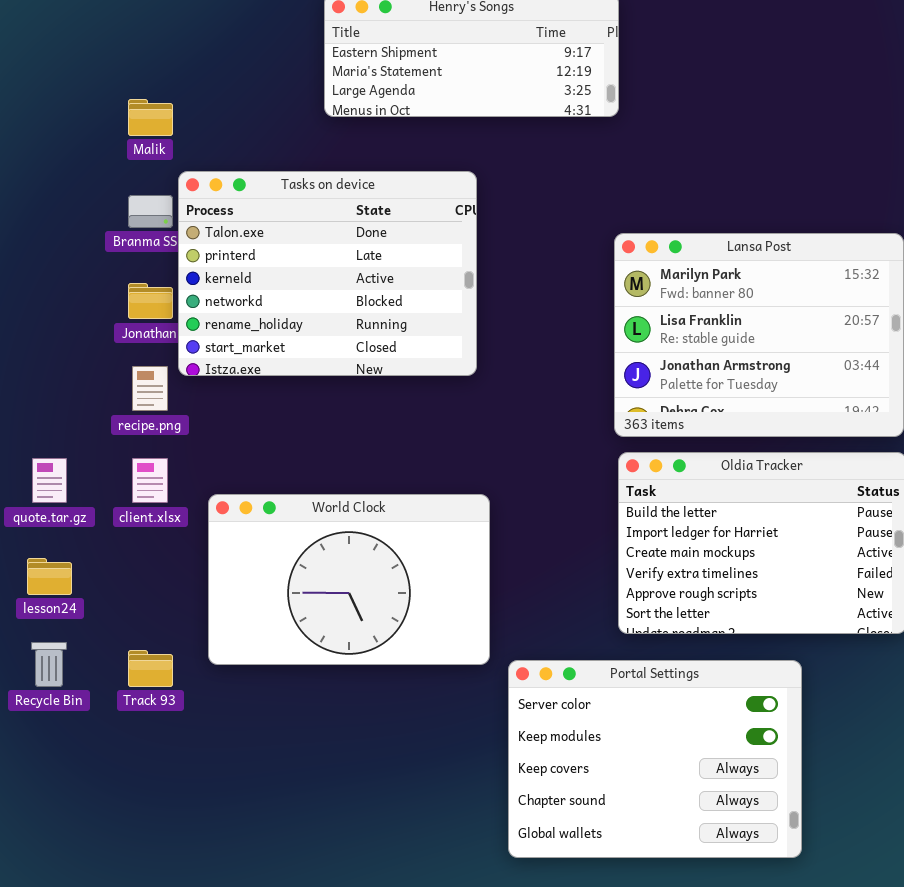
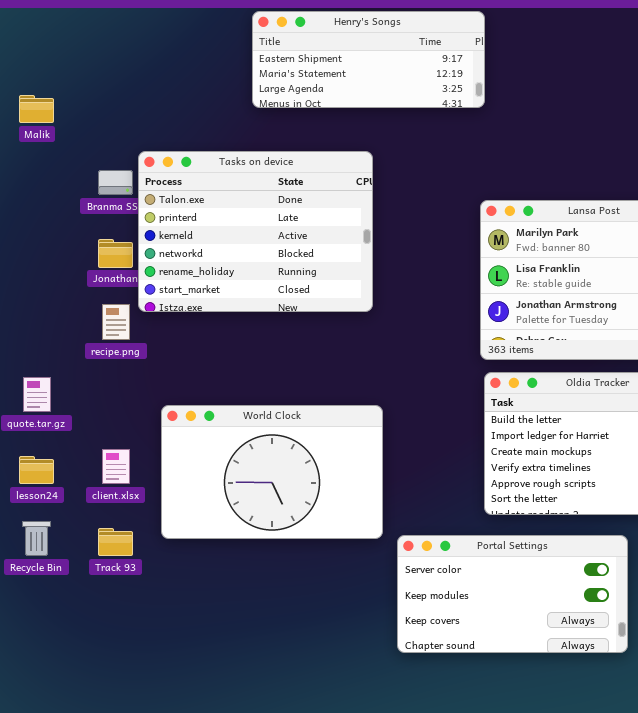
Malik: [128,99,173,136] -> [19,95,54,123], moved
client.xlsx: [132,458,168,503] -> [102,449,130,484], moved
Portal Settings: [508,660,802,858] -> [397,535,628,653], resized

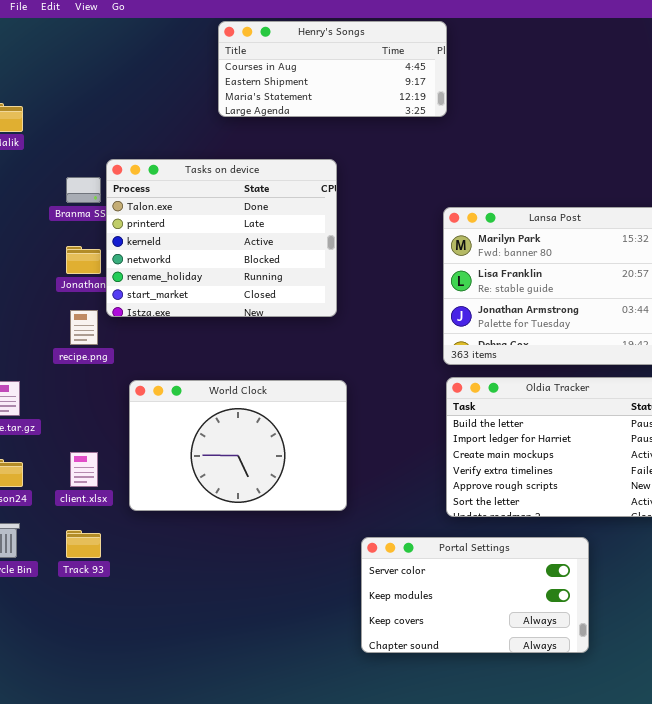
Henry's Songs: [252,11,485,108] -> [218,21,447,117], scrolled up 1 row
World Clock: [161,405,383,539] -> [129,380,347,511], moved

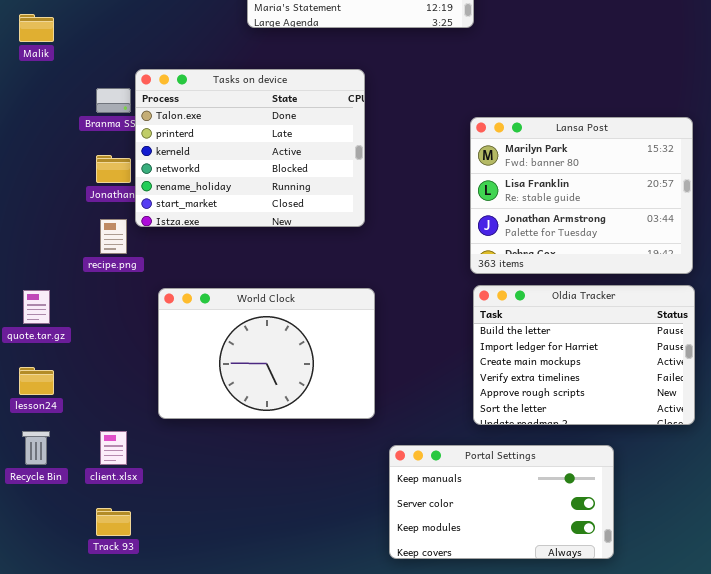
client.xlsx: [70,452,98,487] -> [100,431,127,465], moved
Track 93: [66,530,101,558] -> [96,508,131,536], moved
Portal Settings: [361,537,589,653] -> [389,445,614,559], scrolled up 1 row

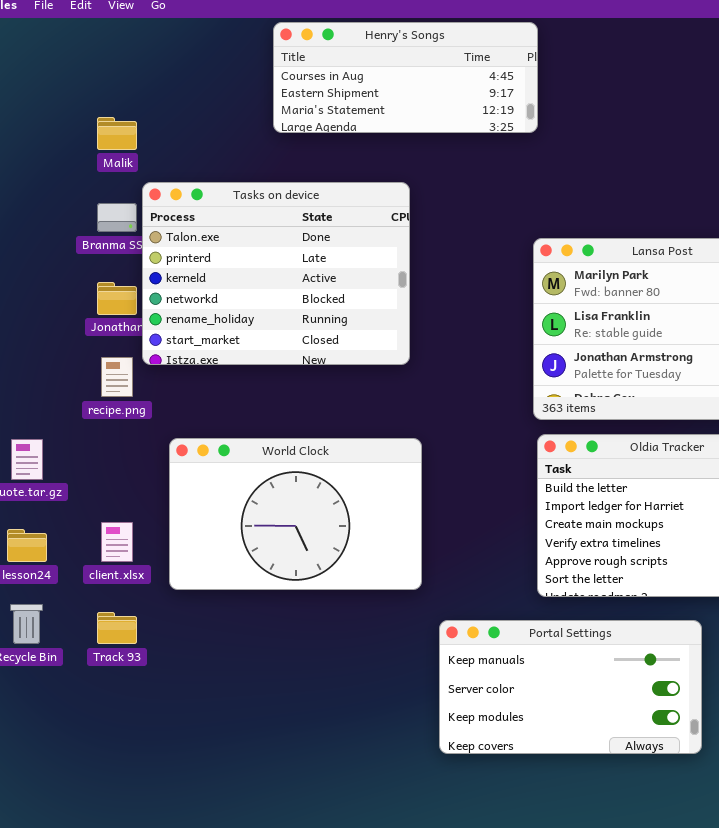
Malik: [19,14,54,42] -> [97,117,137,150], moved
client.xlsx: [100,431,127,465] -> [101,522,133,562], moved
Track 93: [96,508,131,536] -> [97,612,137,644], moved

